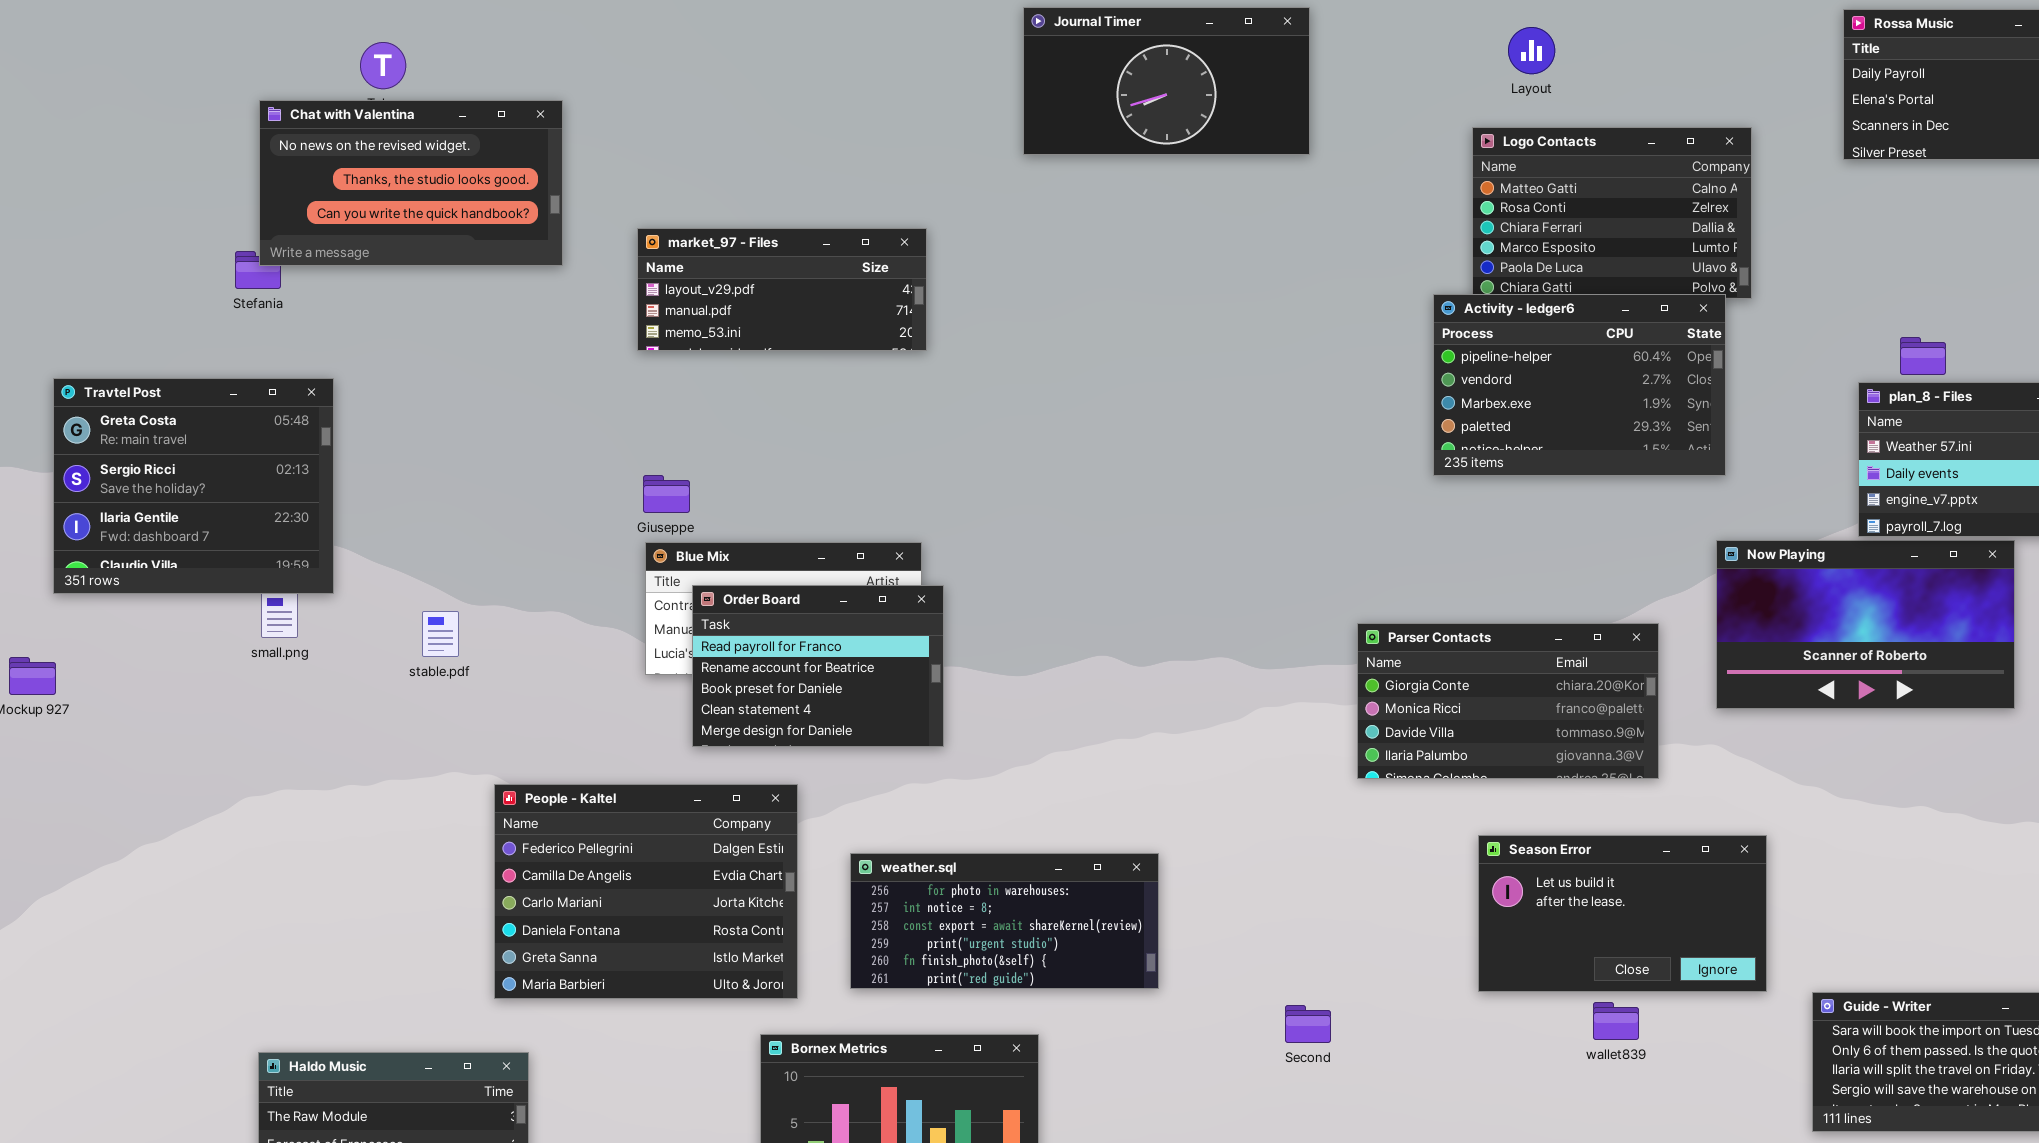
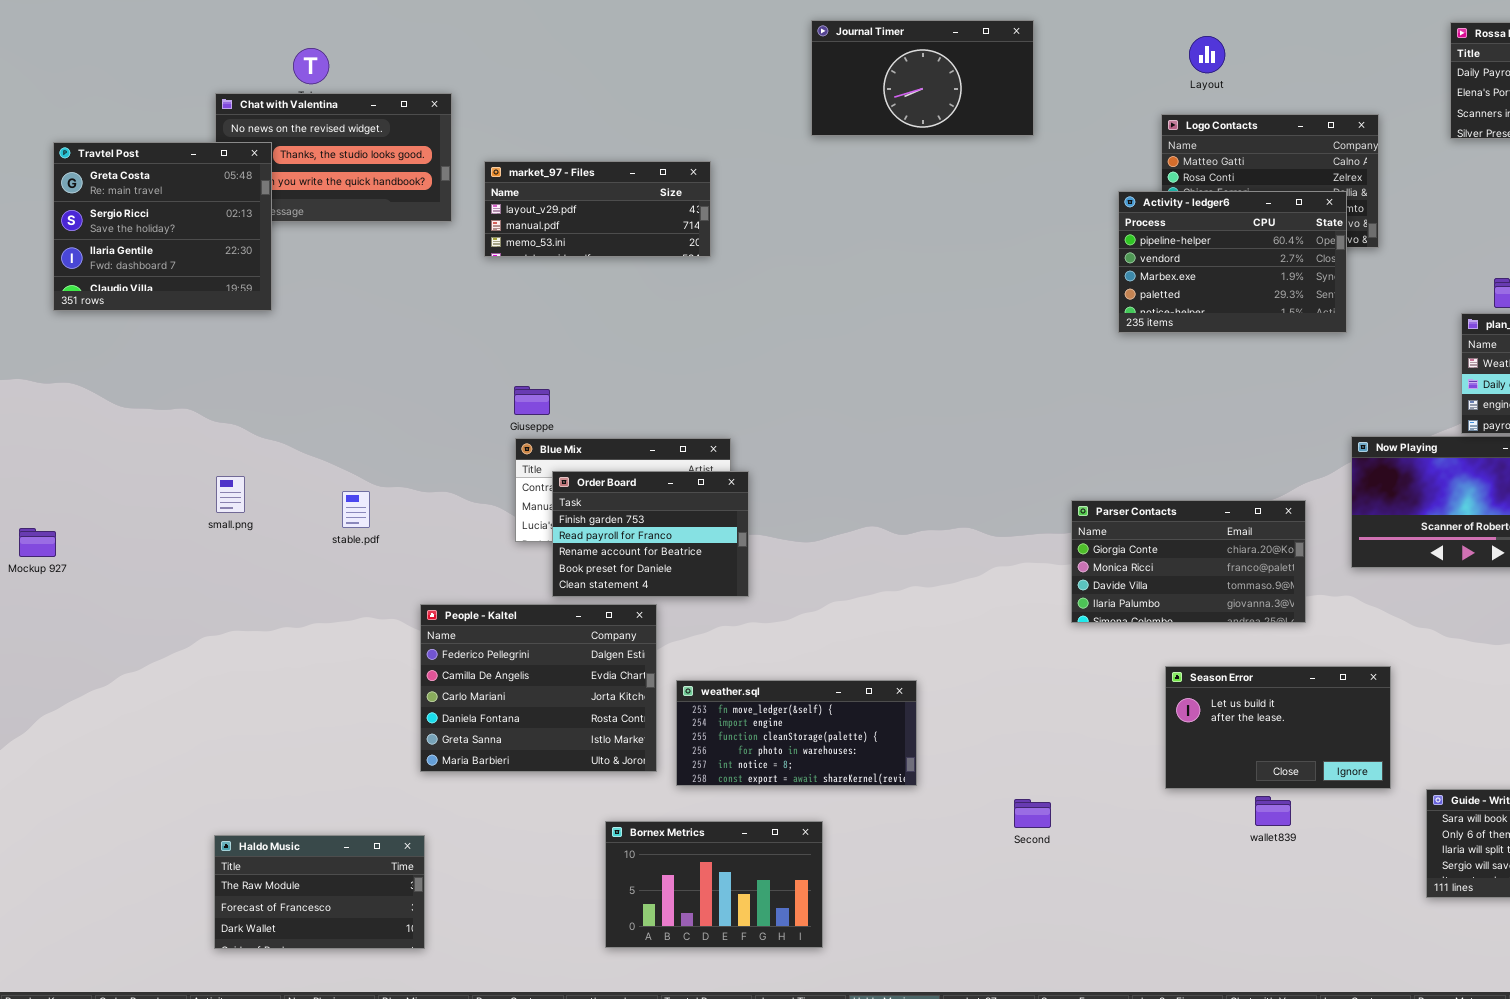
market_97 - Files: [637,228,927,351] -> [484,161,711,257], moved
Activity - ledger6: [1433,294,1726,476] -> [1118,191,1347,333], moved
Travtel Post: [53,378,334,594] -> [53,142,272,311], moved
Order Board: [692,585,944,747] -> [552,471,749,597], scrolled up 1 row
People - Kaltel: [494,784,798,999] -> [420,604,657,772], moved
weather.sql: [850,853,1159,989] -> [676,680,917,786], scrolled up 3 rows

